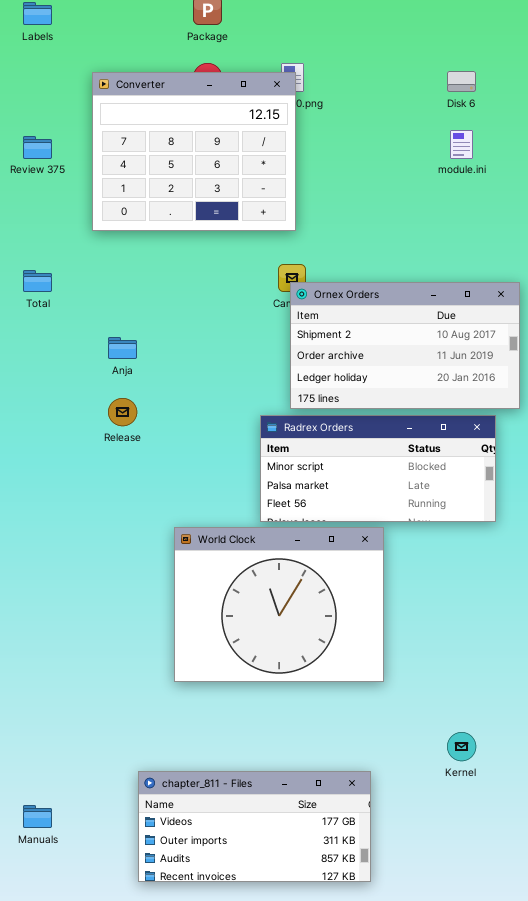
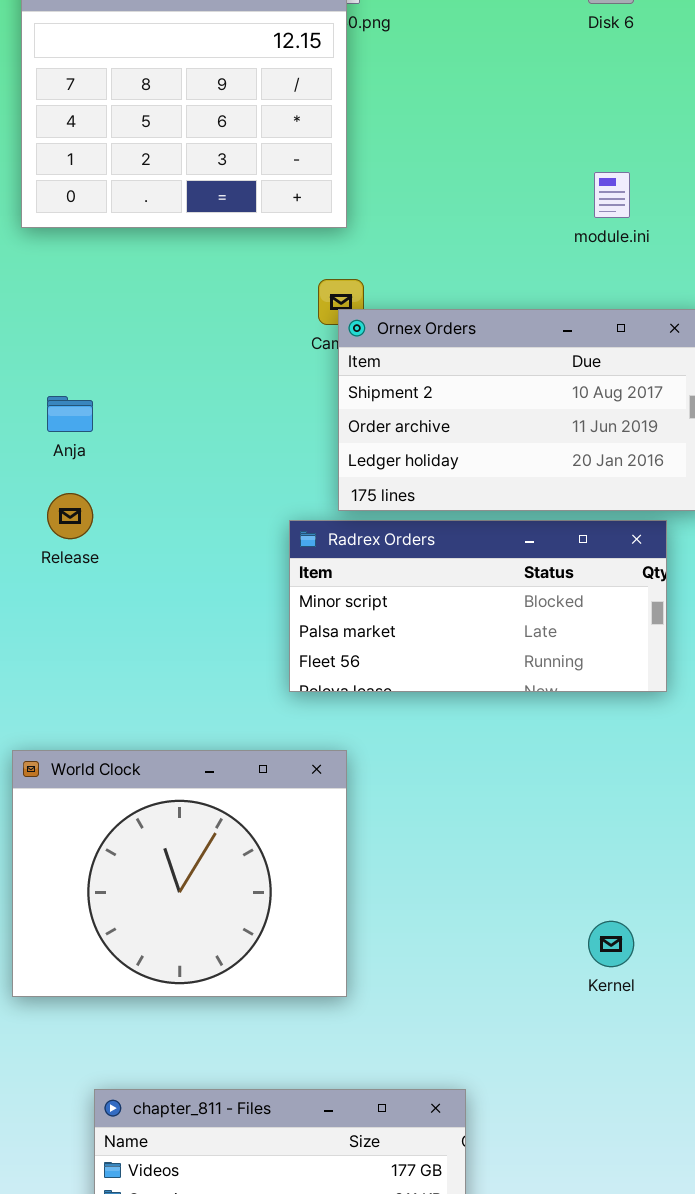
module.ini: [450,130,473,159] -> [594,172,630,218], moved
World Clock: [174,527,384,682] -> [12,750,347,997], moved
Kernel: [447,732,476,761] -> [588,921,634,967], moved

